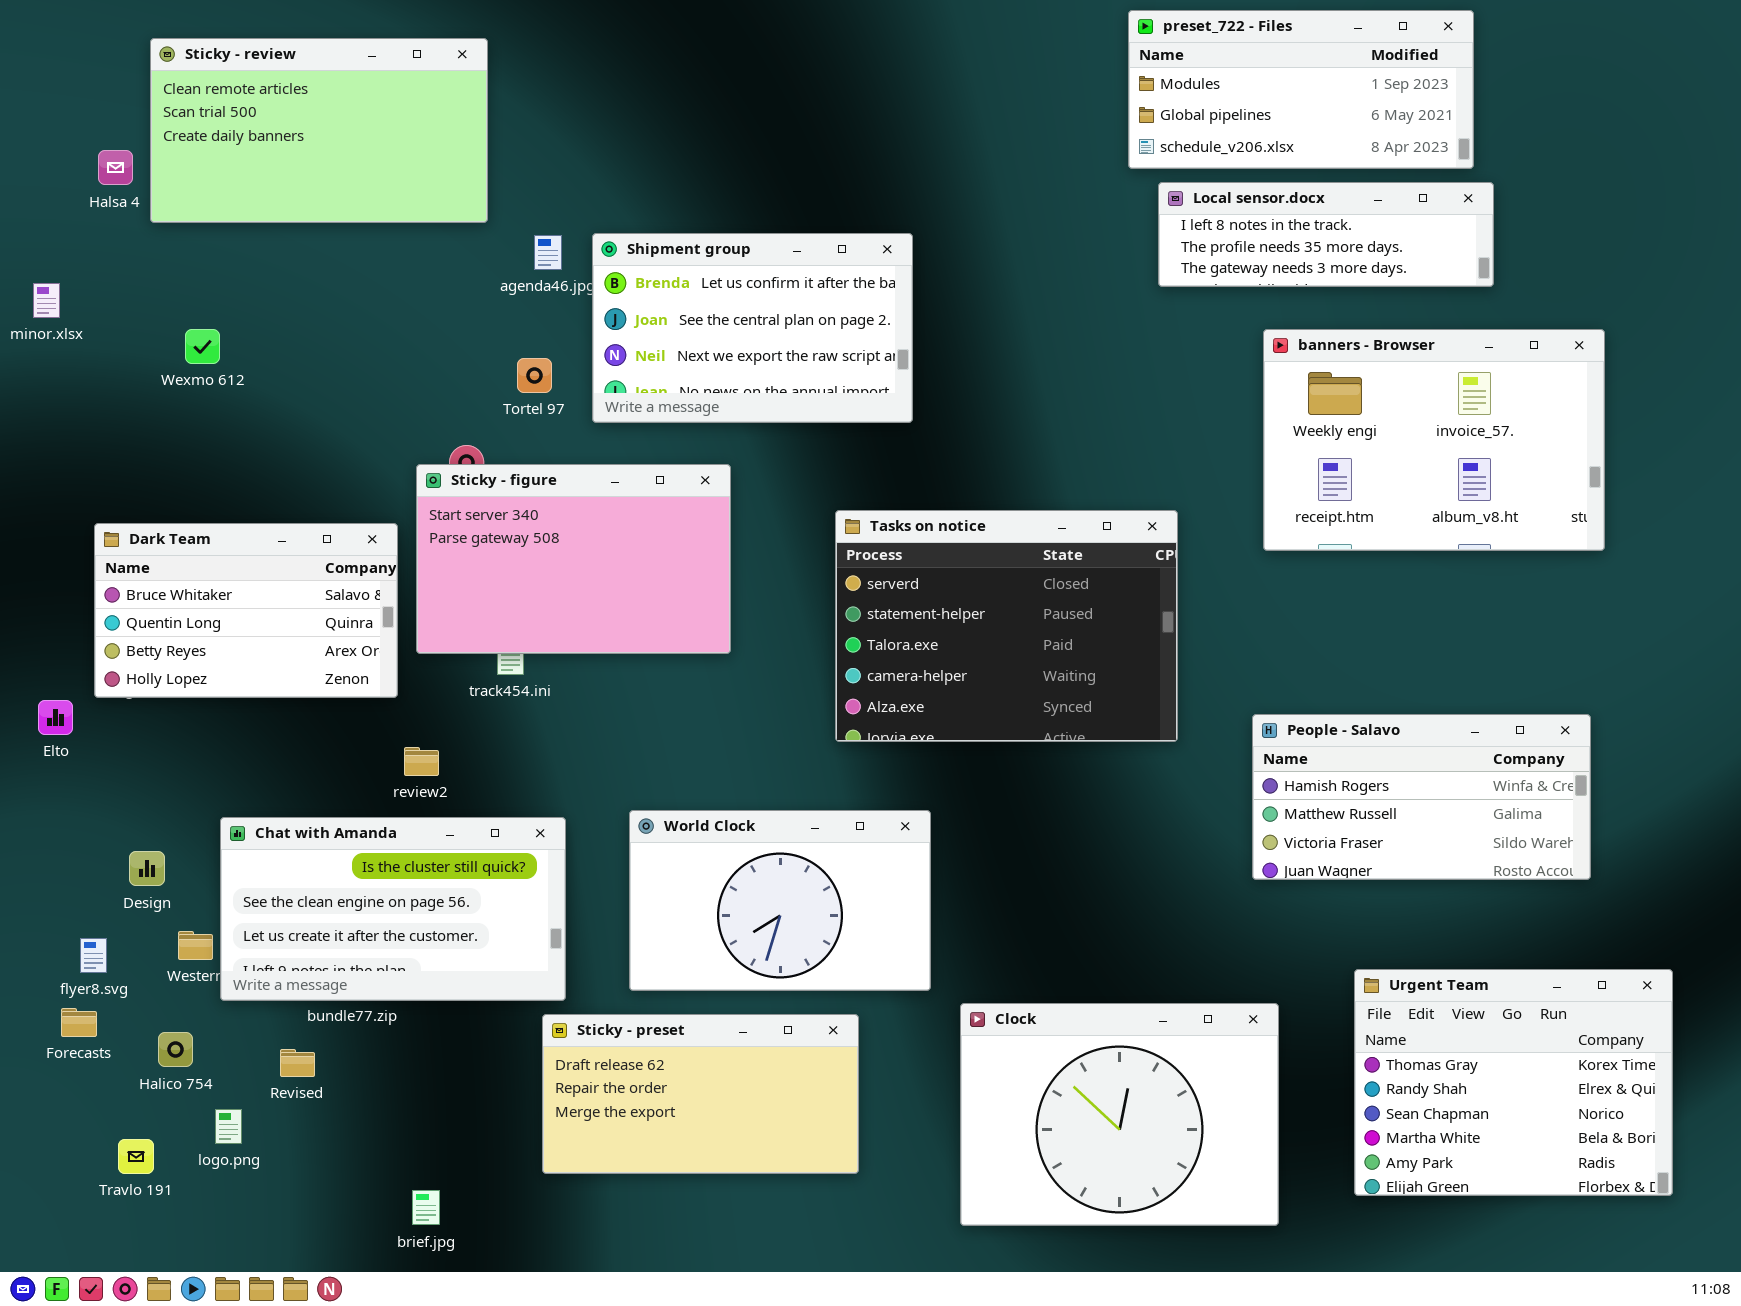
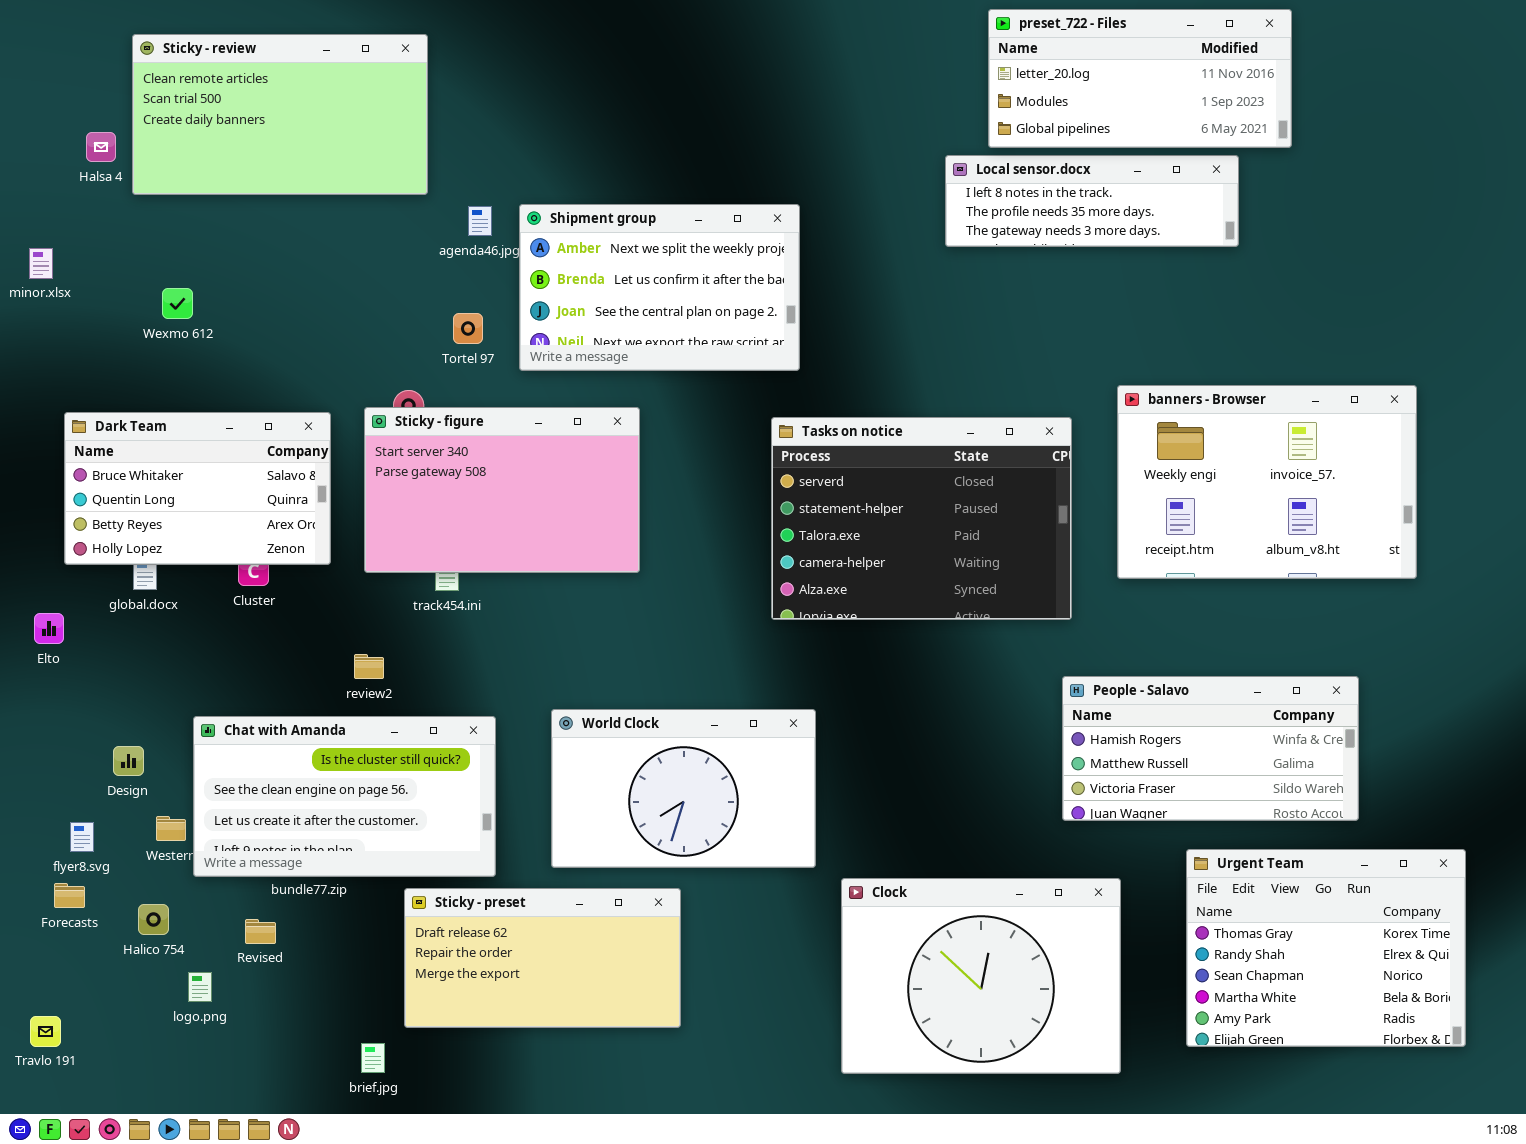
preset_722 - Files: [1128,10,1474,169] -> [988,9,1292,148], scrolled up 1 row
Local sensor.docx: [1158,182,1494,287] -> [945,155,1239,247], moved
Shipment group: [592,233,913,423] -> [519,204,800,371], scrolled up 1 row
banners - Browser: [1263,329,1605,551] -> [1117,385,1417,579], moved
Tasks on notice: [835,510,1178,742] -> [771,417,1072,620], moved
Dark Team: [94,523,398,698] -> [64,412,331,565], moved
People - Salavo: [1252,714,1591,880] -> [1062,676,1359,821], moved
Sticky - preset: [542,1014,859,1174] -> [404,888,681,1028], moved
Travlo 191: [118,1139,154,1174] -> [30,1016,61,1047], moved

